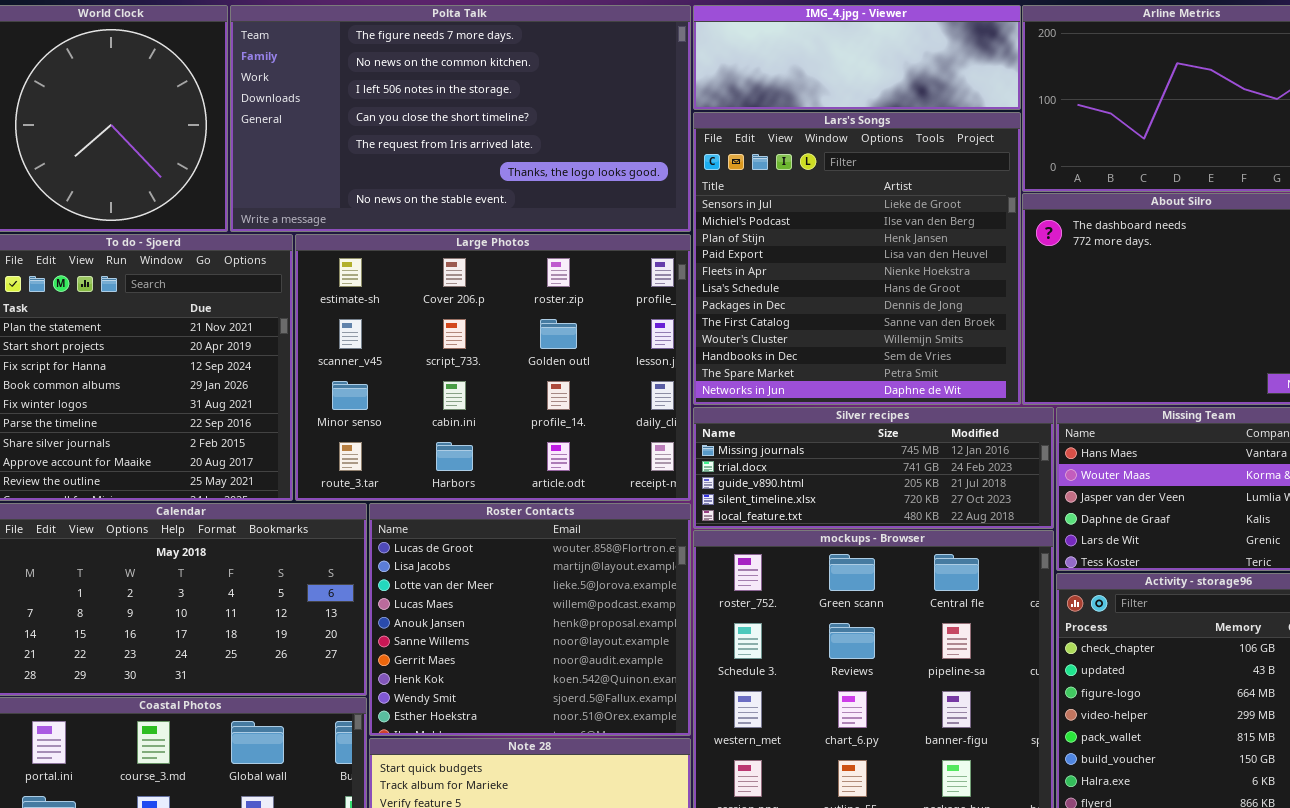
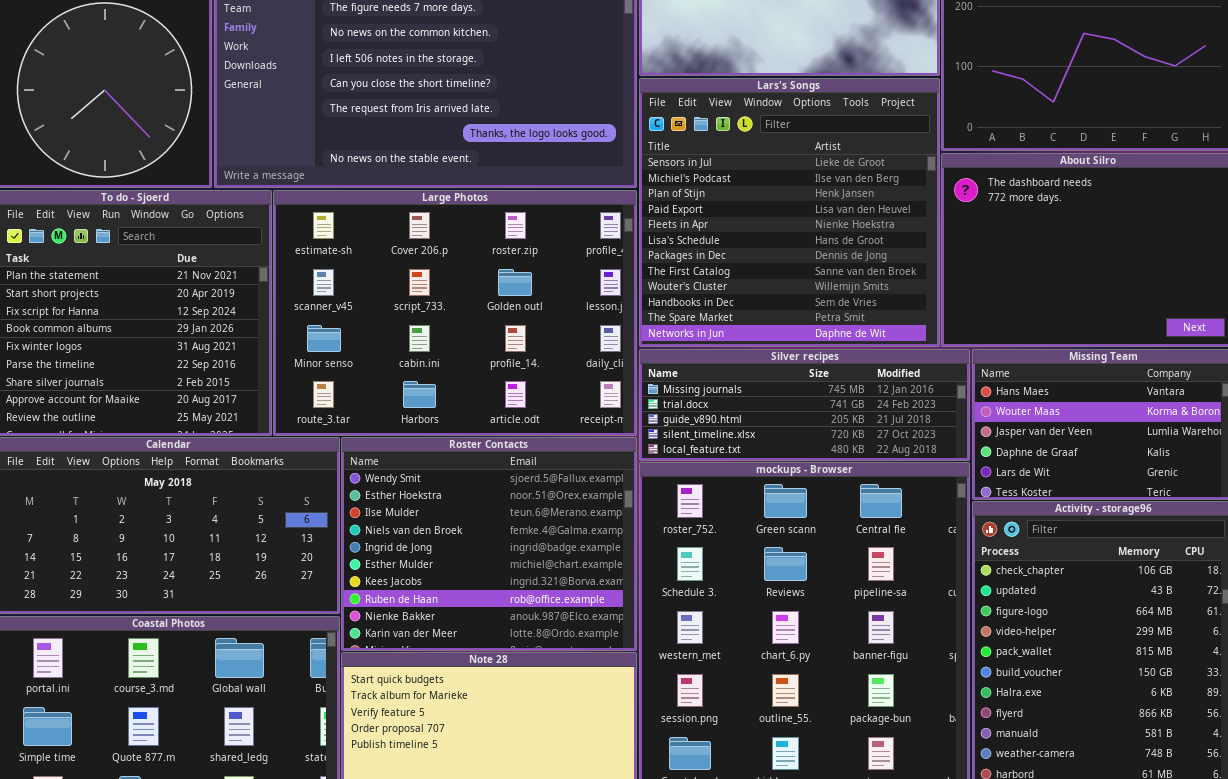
Roster Contacts: [369,503,691,736] -> [341,437,637,651], scrolled down 8 rows

